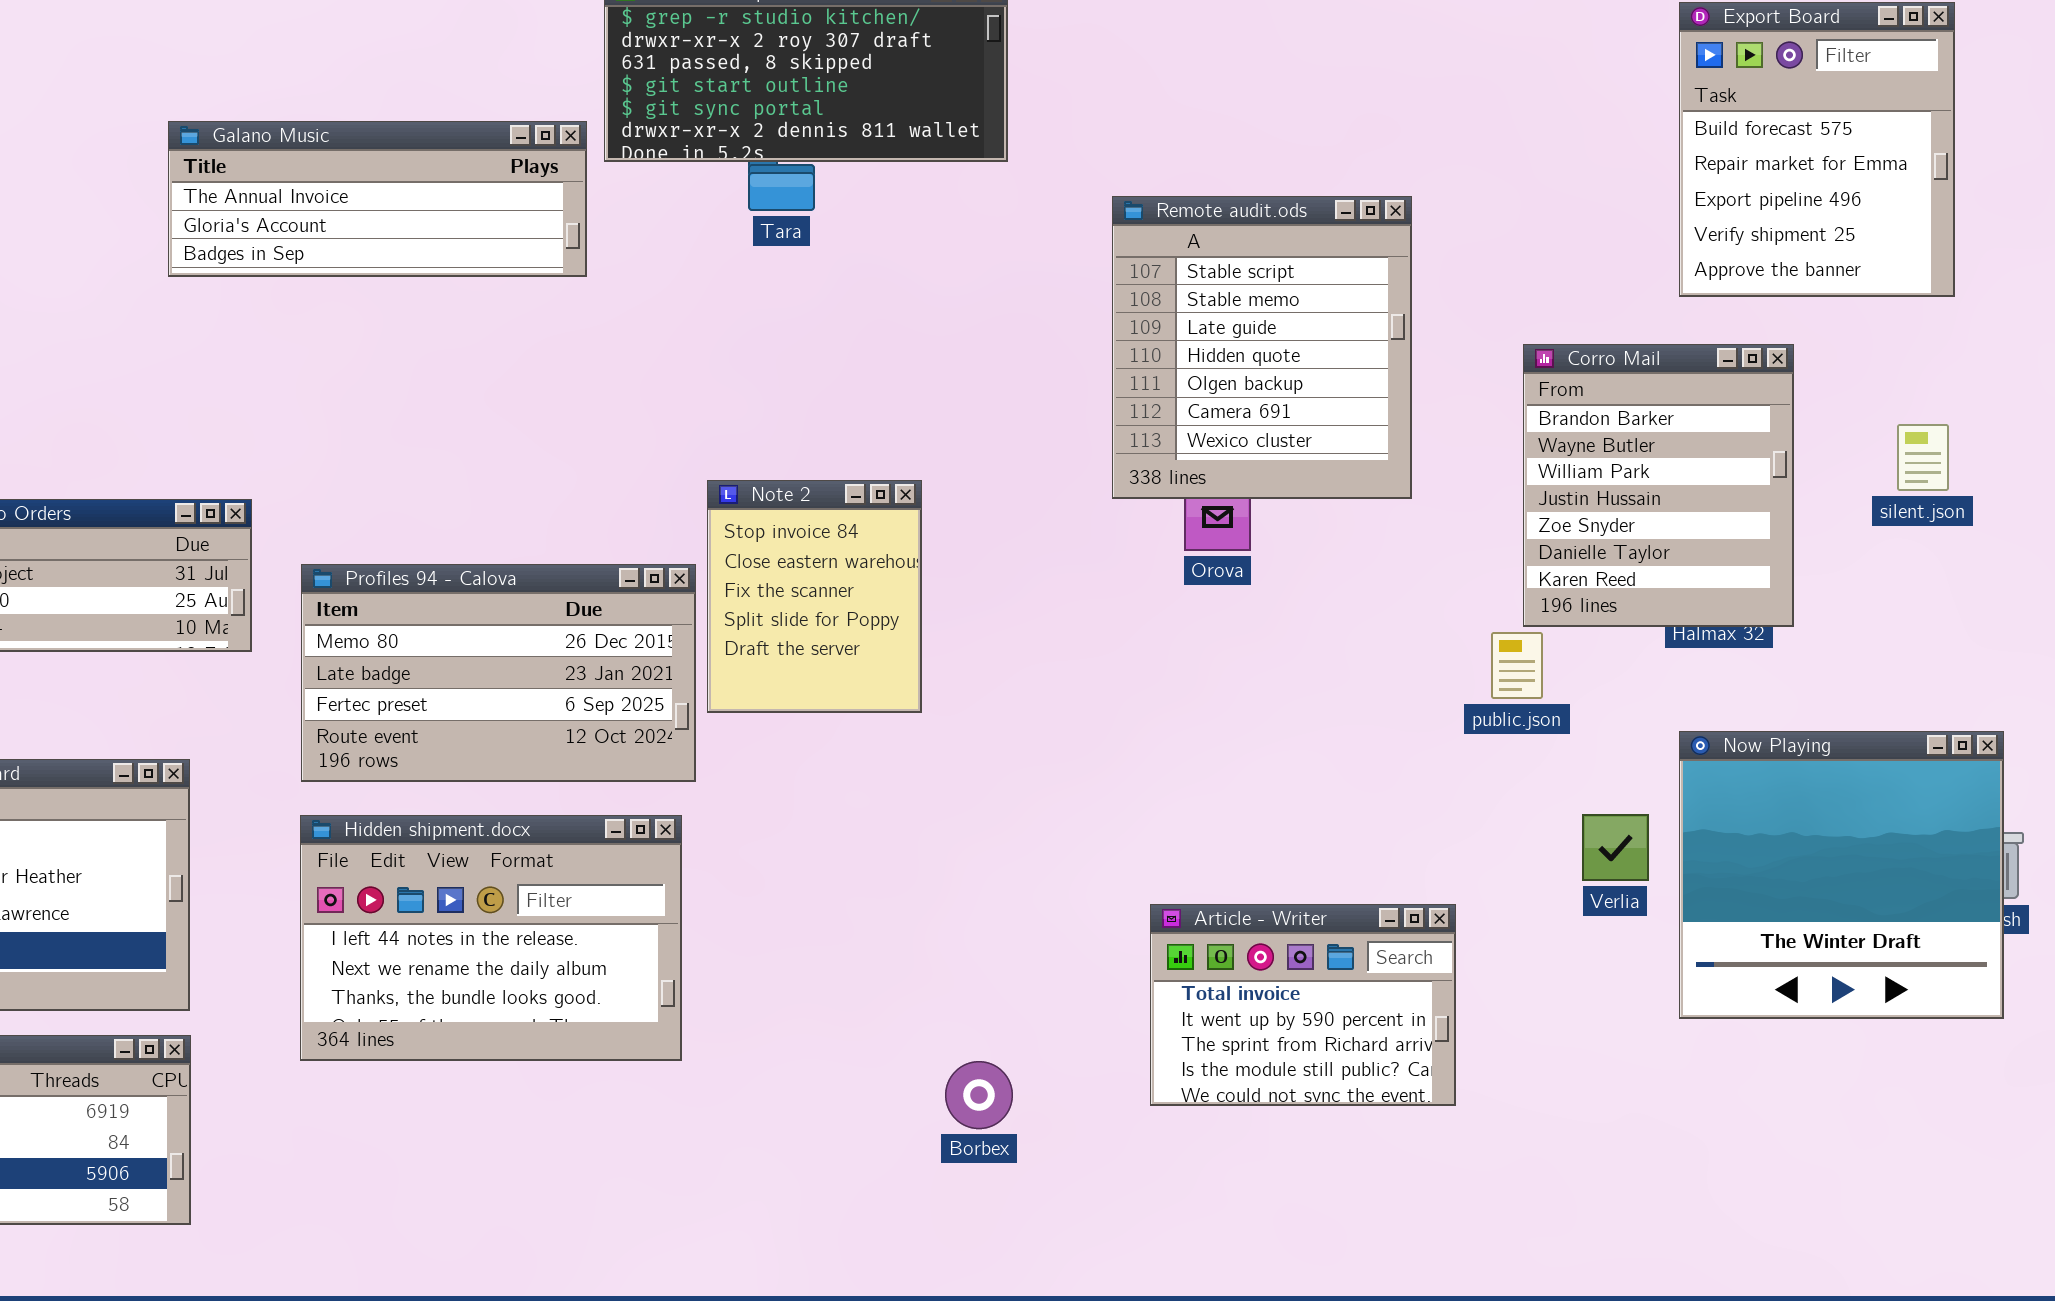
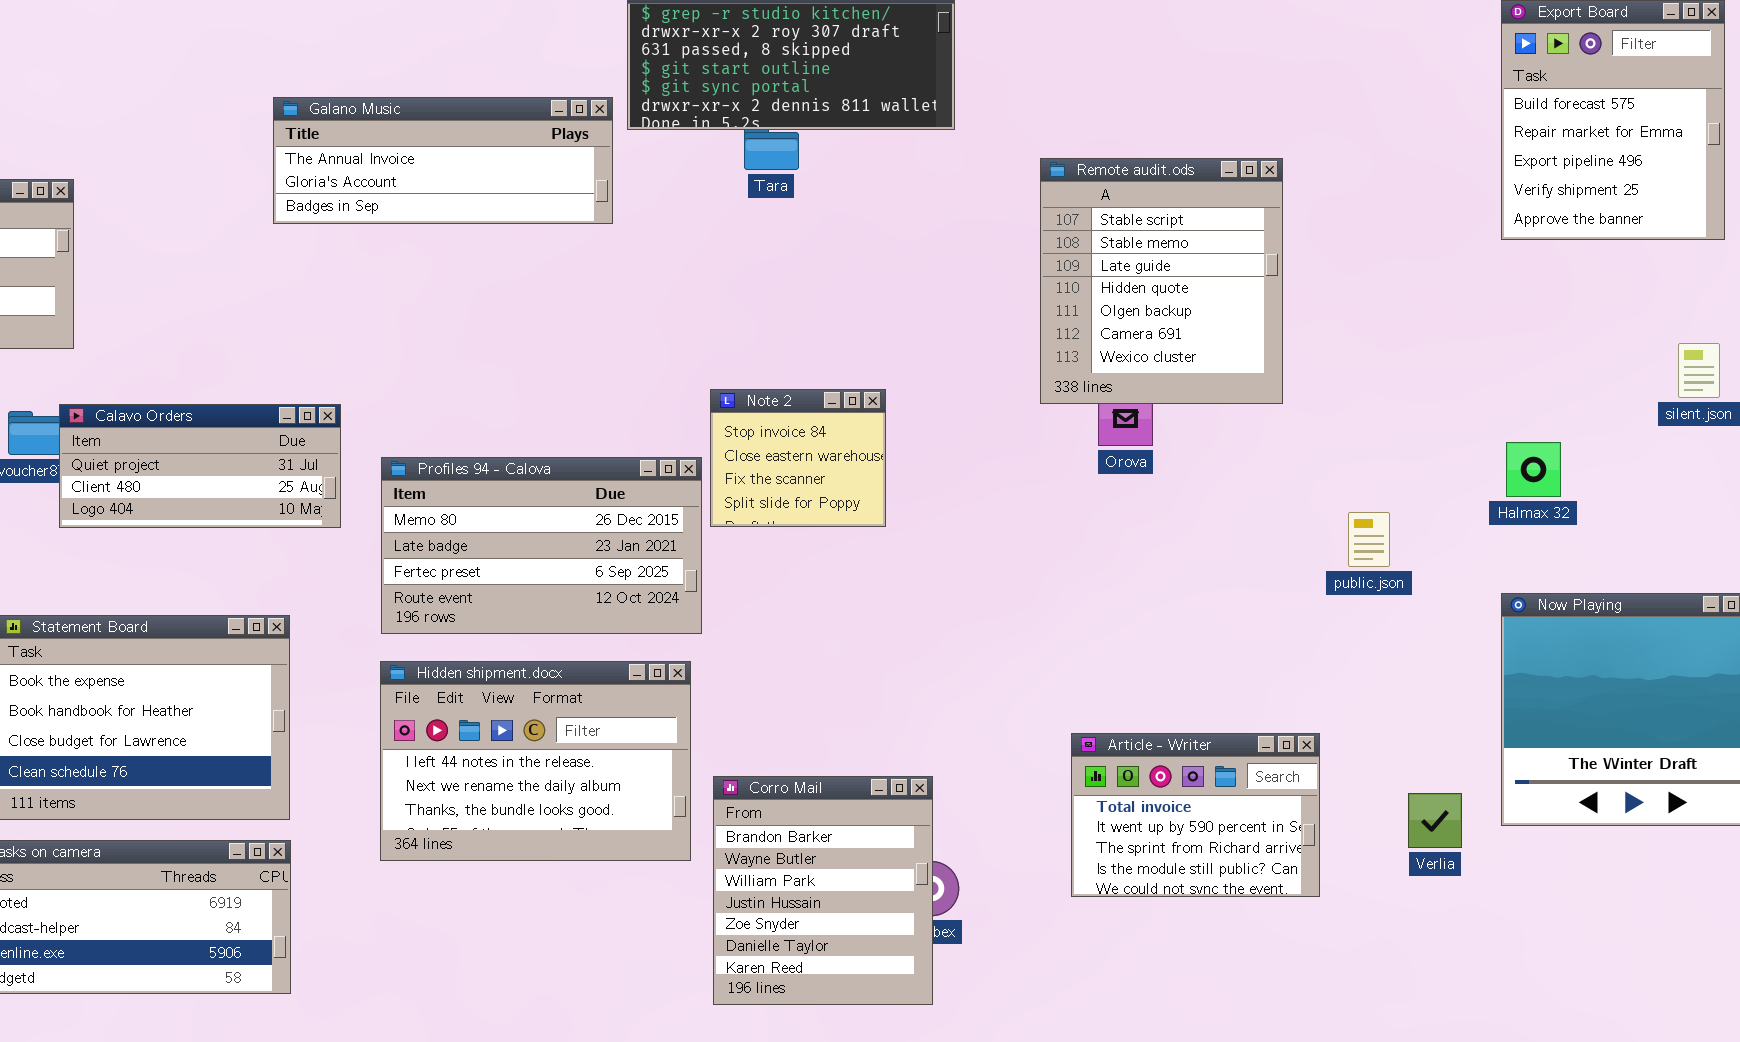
Corro Mail: [1523,344,1794,627] -> [713,776,933,1005], moved
Note 2: [707,480,922,713] -> [710,389,886,527], resized
Verlia: [1582,814,1649,881] -> [1408,793,1462,848], moved

